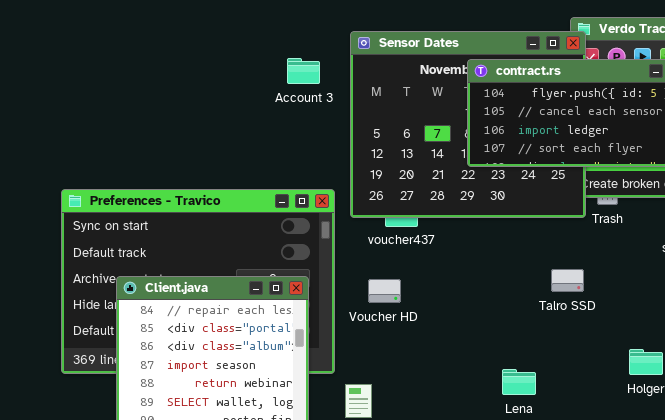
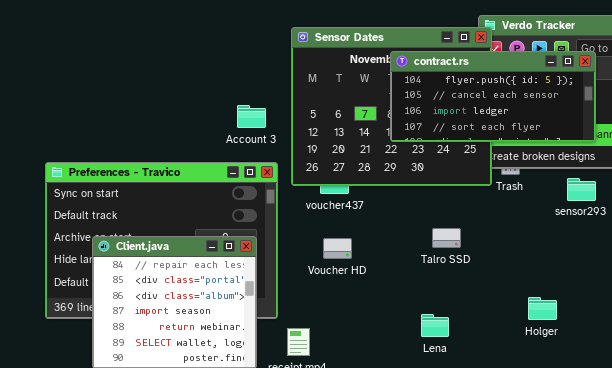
Account 3: [287,58,320,84] -> [237,105,266,128], moved
Talro SSD: [551,269,584,292] -> [432,228,461,248], moved
Voucher HD: [368,279,401,303] -> [323,238,352,259], moved

